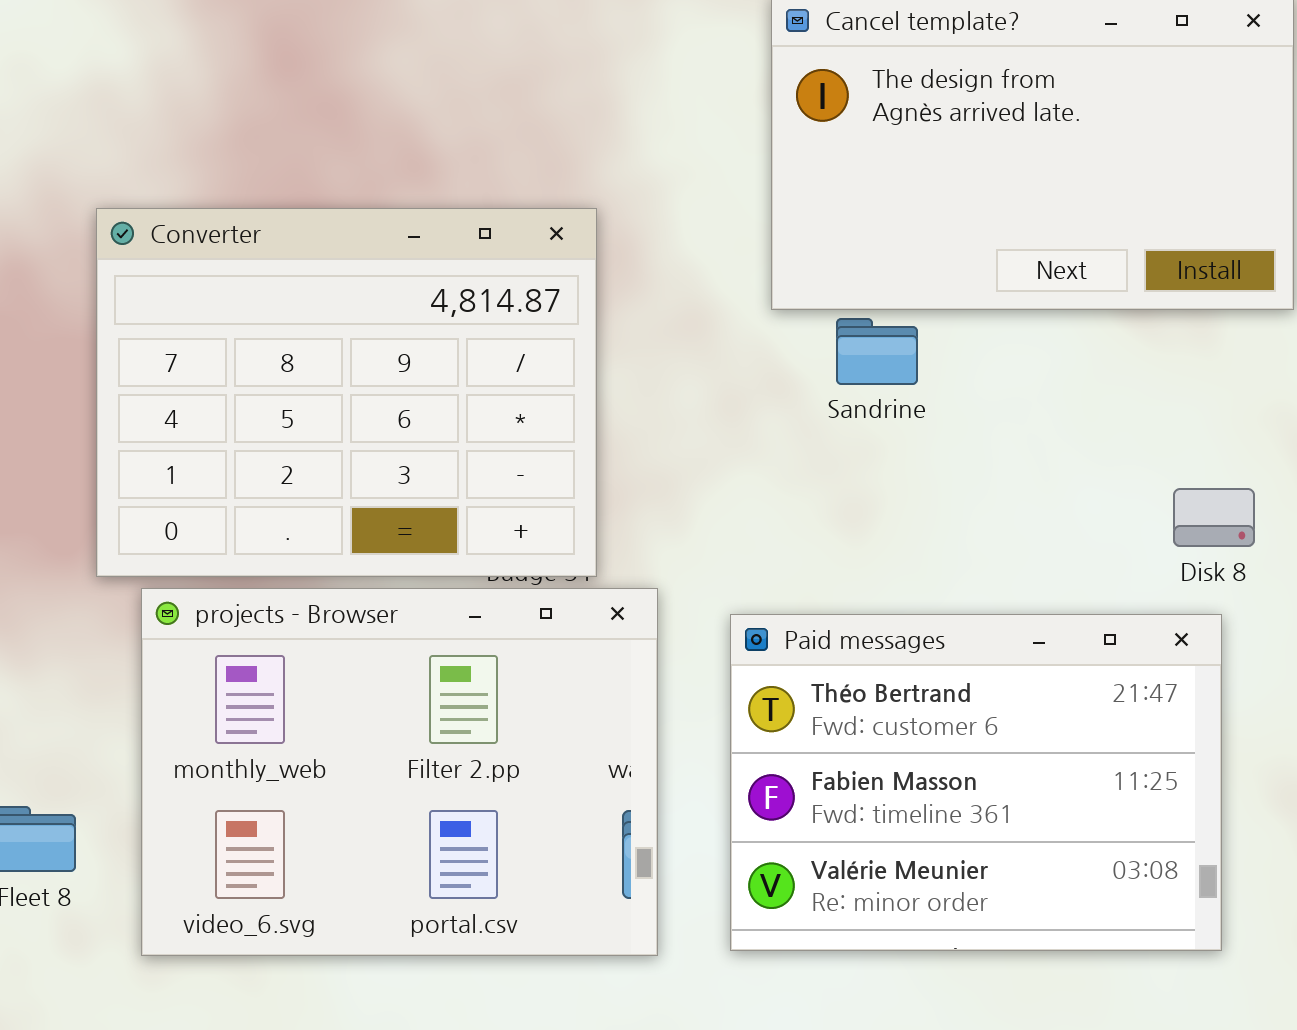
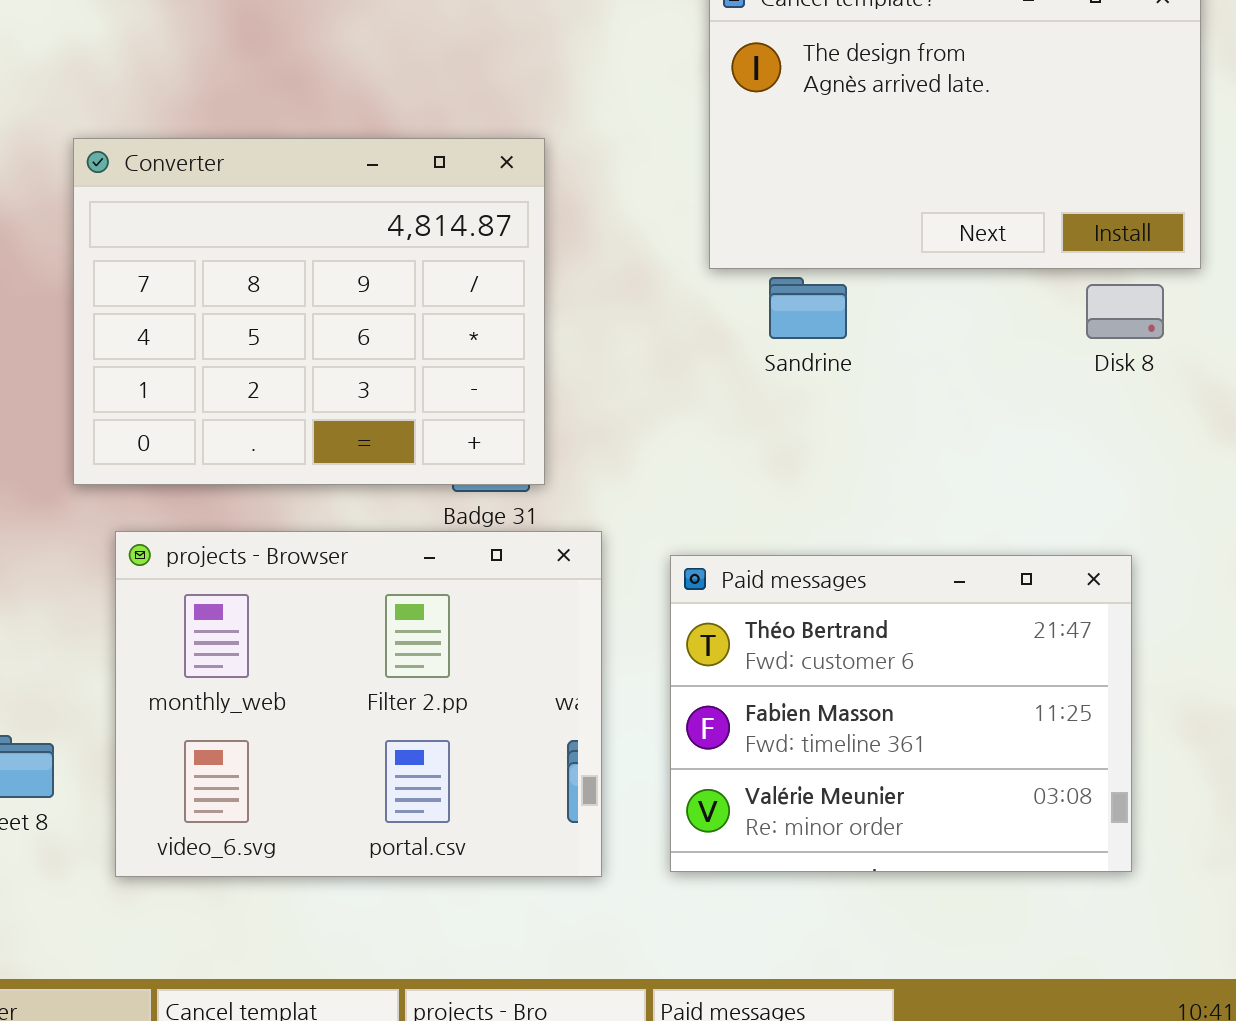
Converter: [96,208,597,577] -> [73,138,545,485], moved
Disk 8: [1173,488,1255,547] -> [1086,284,1164,339], moved

